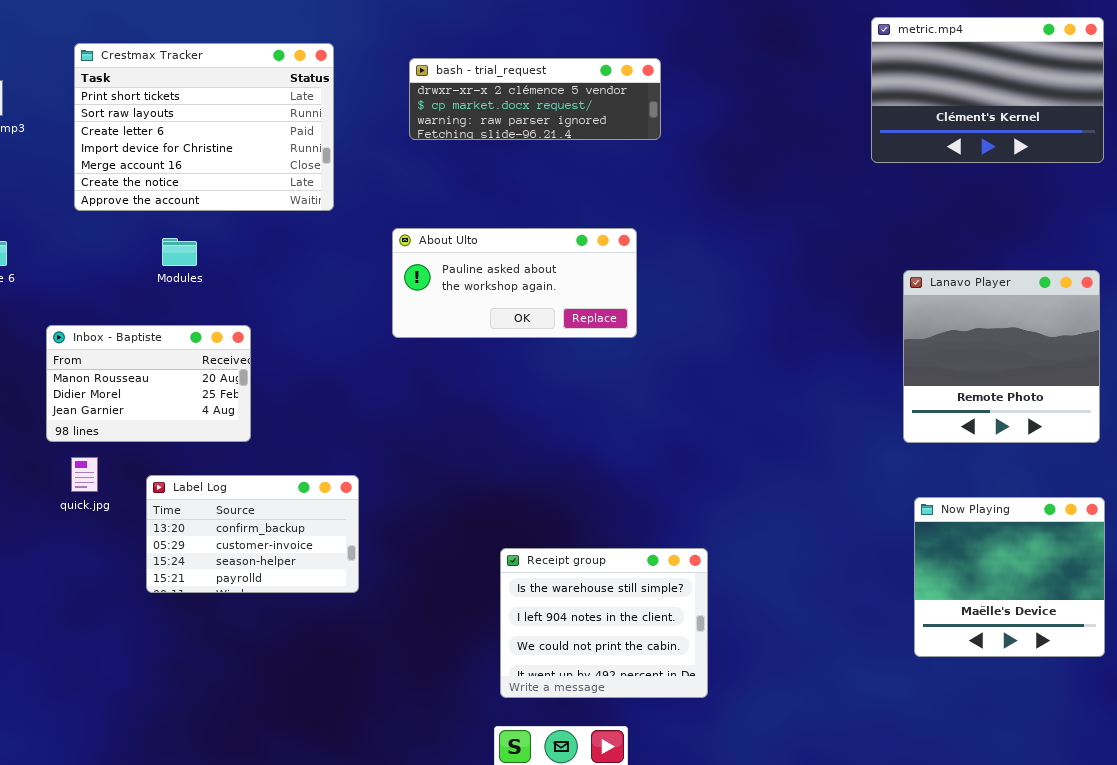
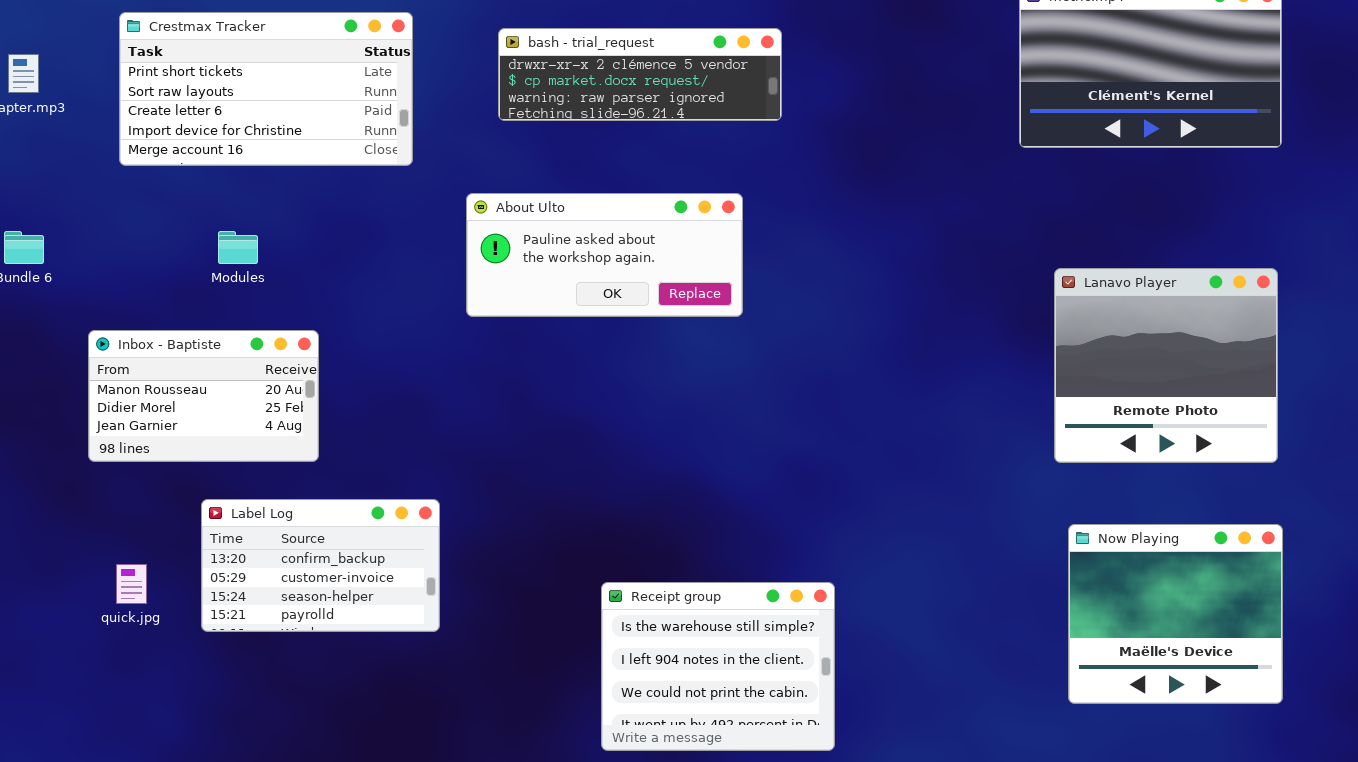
Crestmax Tracker: [74,43,334,211] -> [119,12,413,166], resized
About Ulto: [392,228,637,338] -> [466,193,743,317], moved
quick.jpg: [71,457,98,492] -> [116,564,147,604], moved

